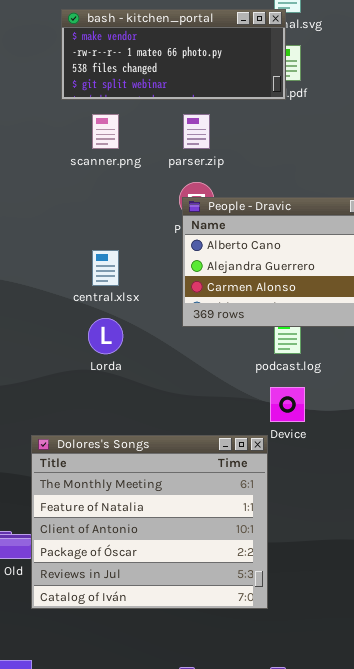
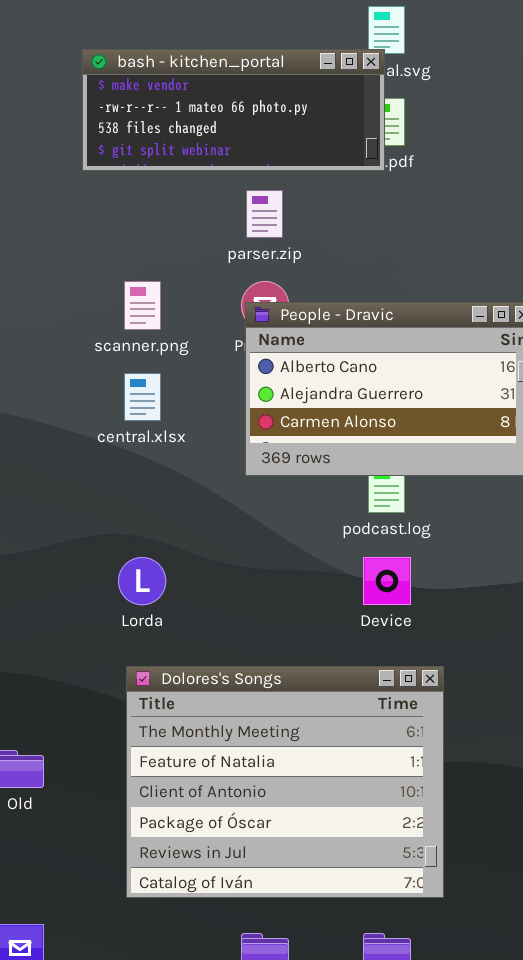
scanner.png: [92,114,119,149] -> [124,281,161,330], moved
Lorda: [88,318,123,354] -> [118,557,166,605], moved
Dolores's Songs: [31,435,268,609] -> [126,666,444,898], moved

